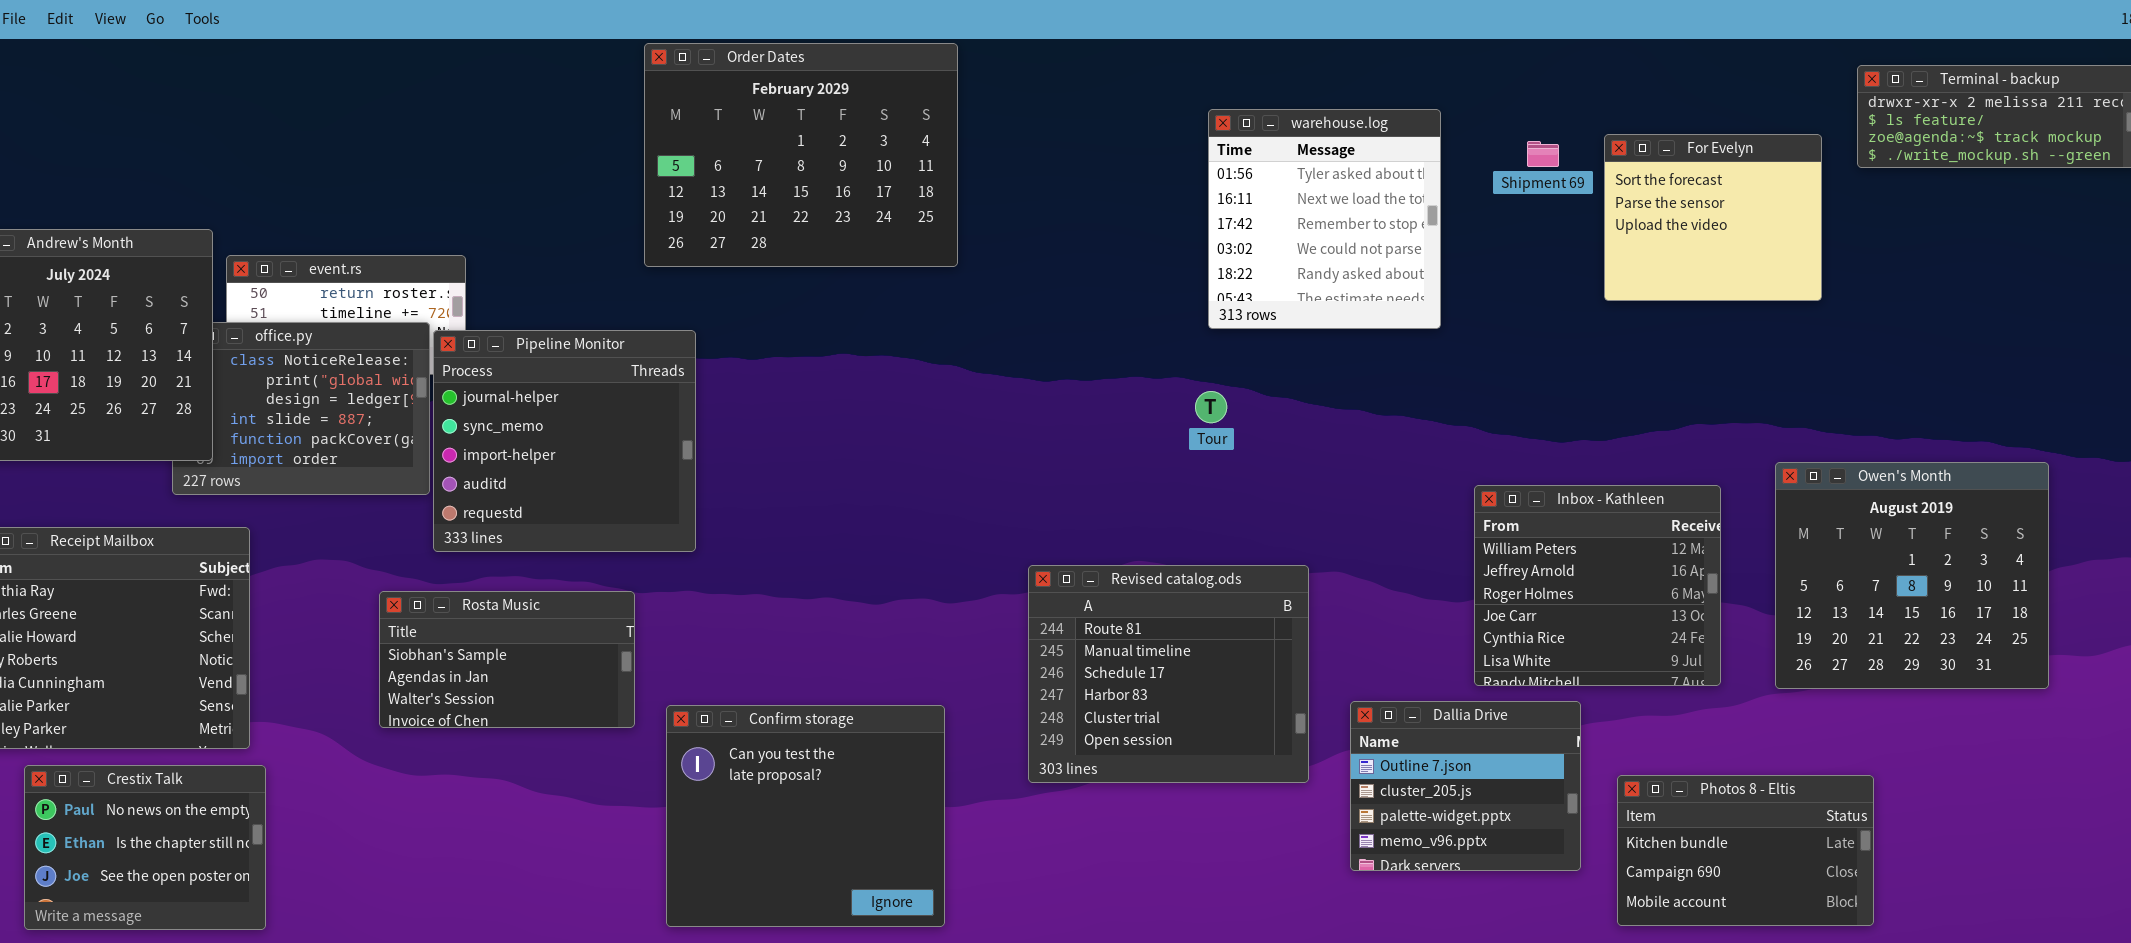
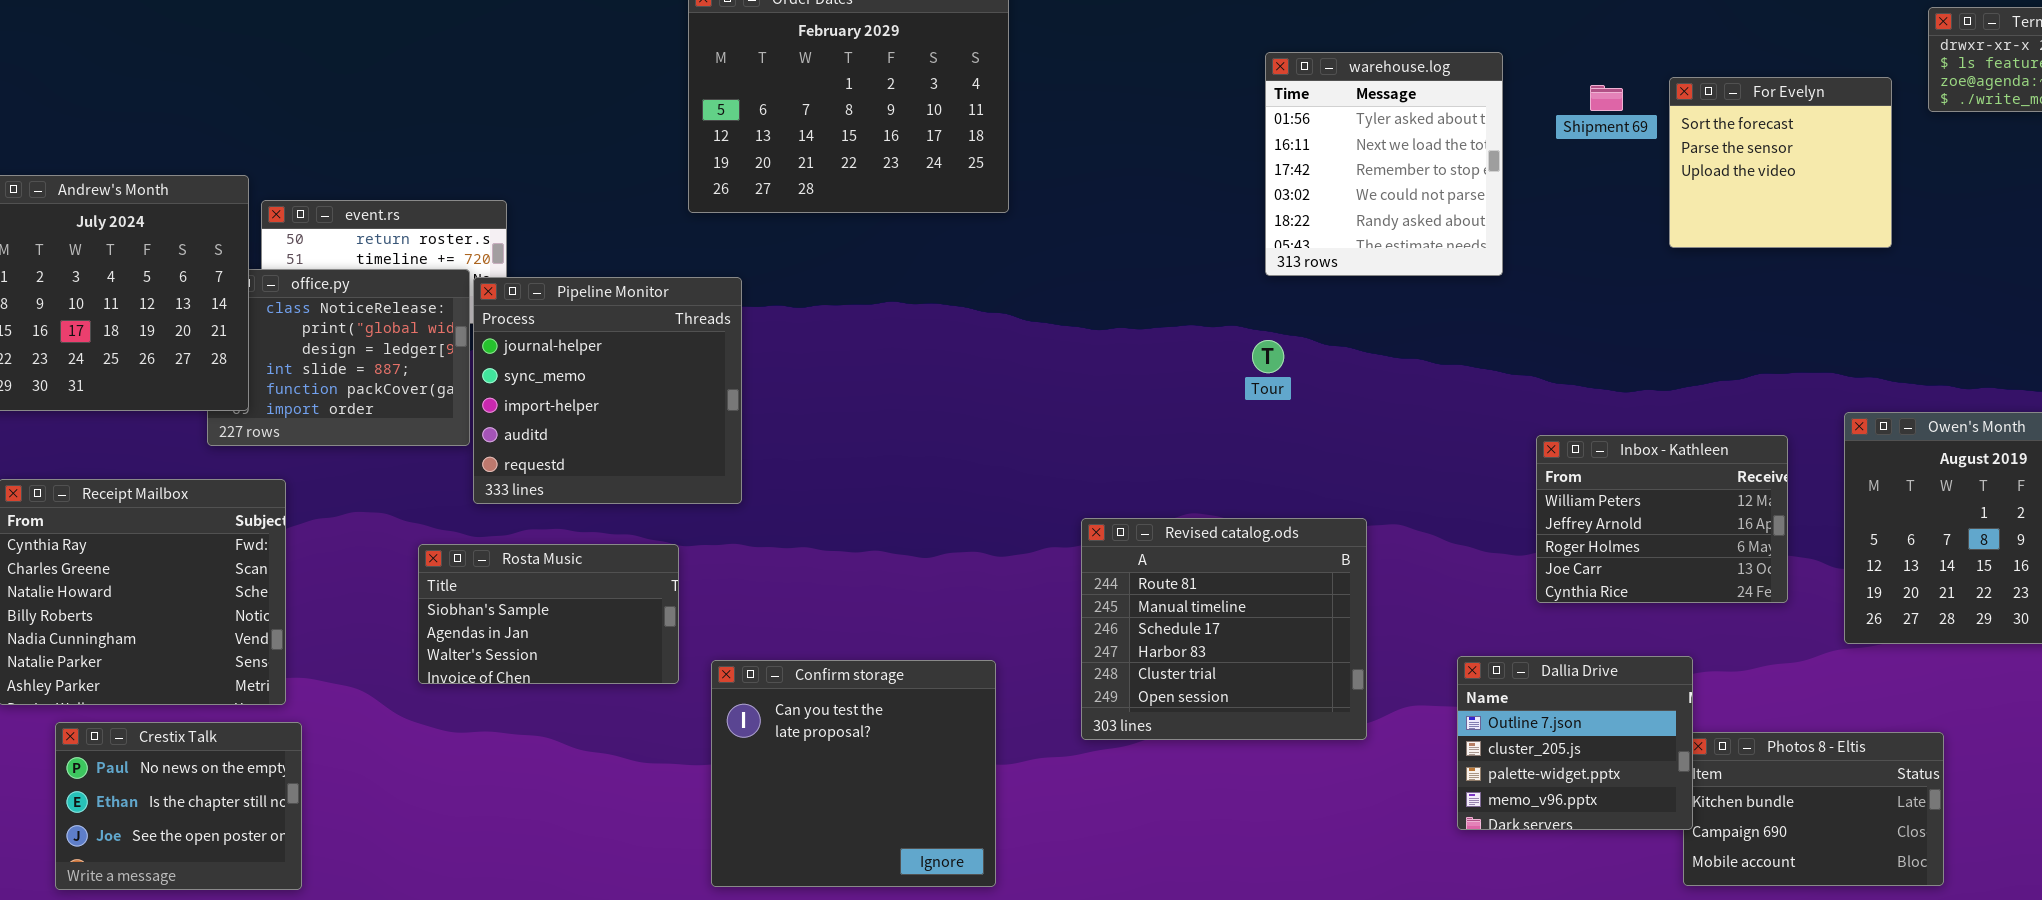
Inbox - Kathleen: [1474,485,1721,686] -> [1536,435,1788,603], resized
Dallia Drive: [1350,701,1581,871] -> [1457,656,1693,830], moved

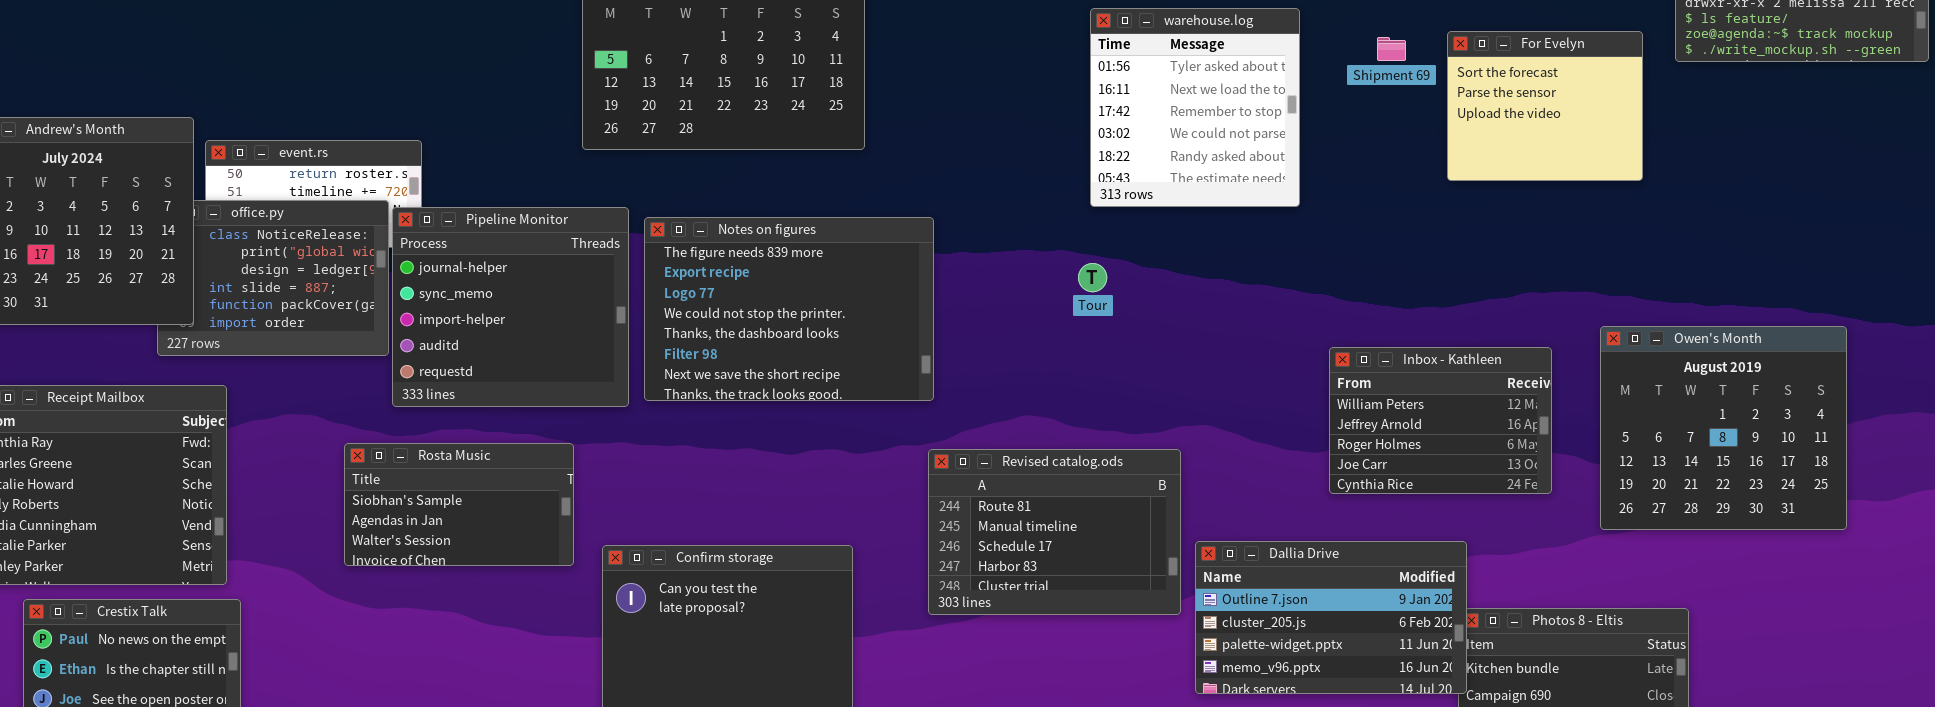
Notes on figures: none -> [644,217,934,401], opened
Revised catalog.ods: [1081,518,1367,740] -> [928,449,1181,615], resized
Dallia Drive: [1457,656,1693,830] -> [1195,541,1467,694], resized

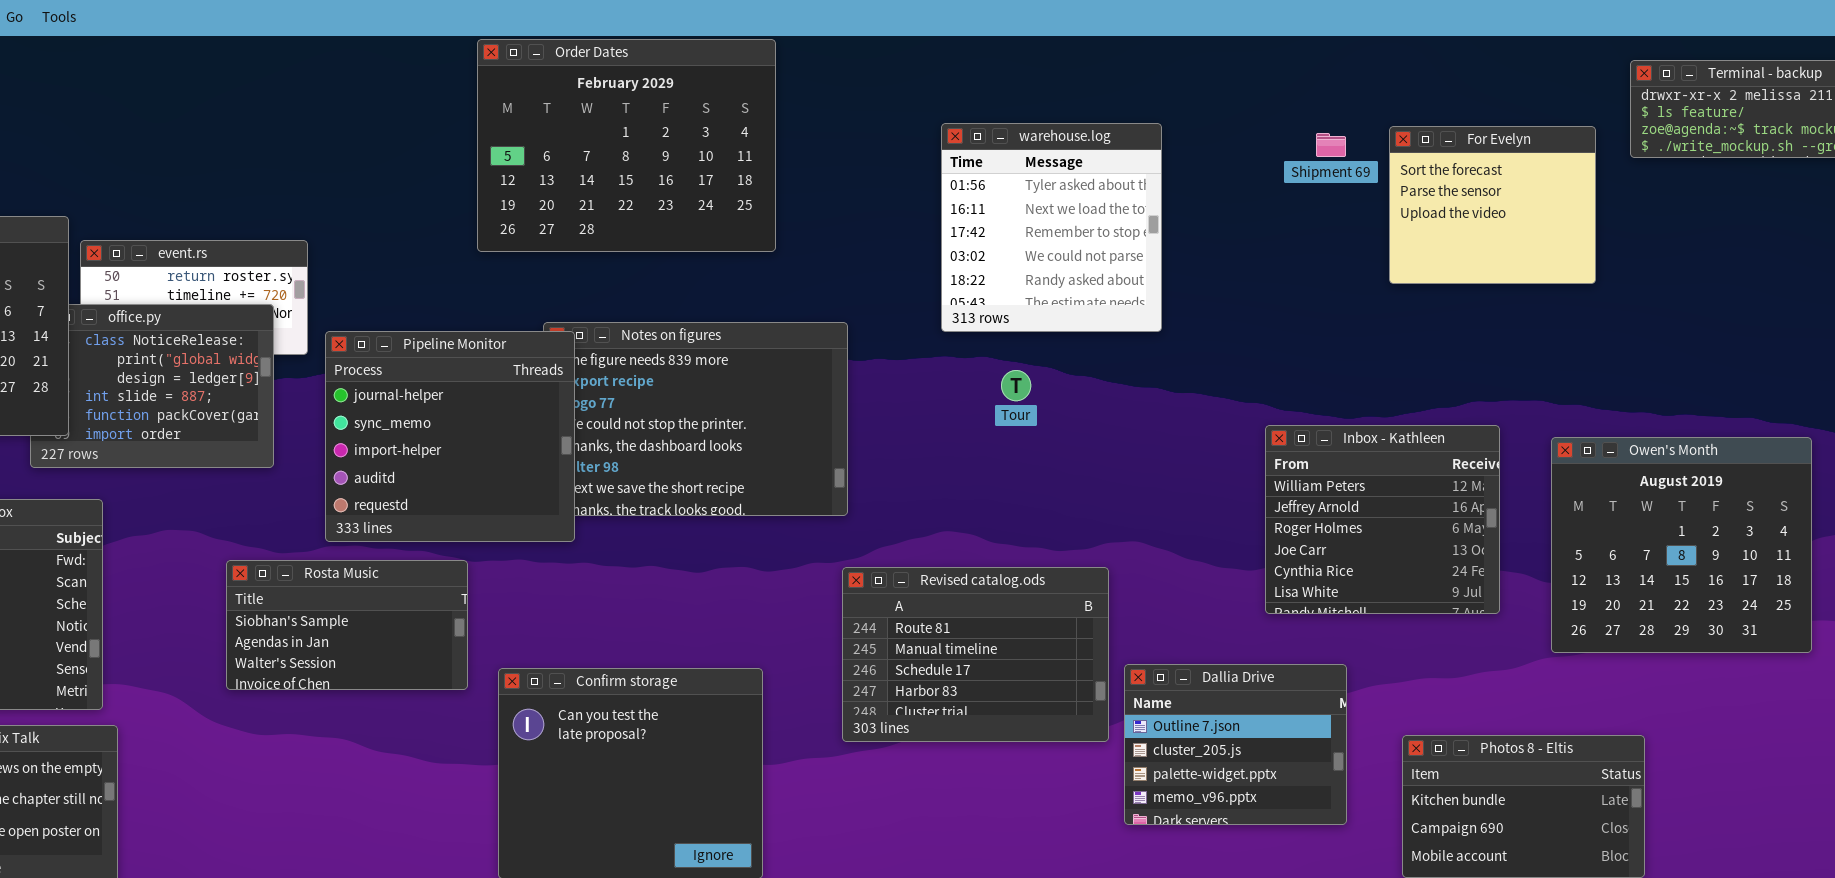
warehouse.log: [1090,8,1300,207] -> [941,123,1162,332], moved
Pipeline Monitor: [392,207,629,407] -> [325,331,575,542], moved
Inbox - Kathleen: [1329,347,1552,494] -> [1265,425,1500,614], resized
Dallia Drive: [1195,541,1467,694] -> [1124,664,1347,825], resized

